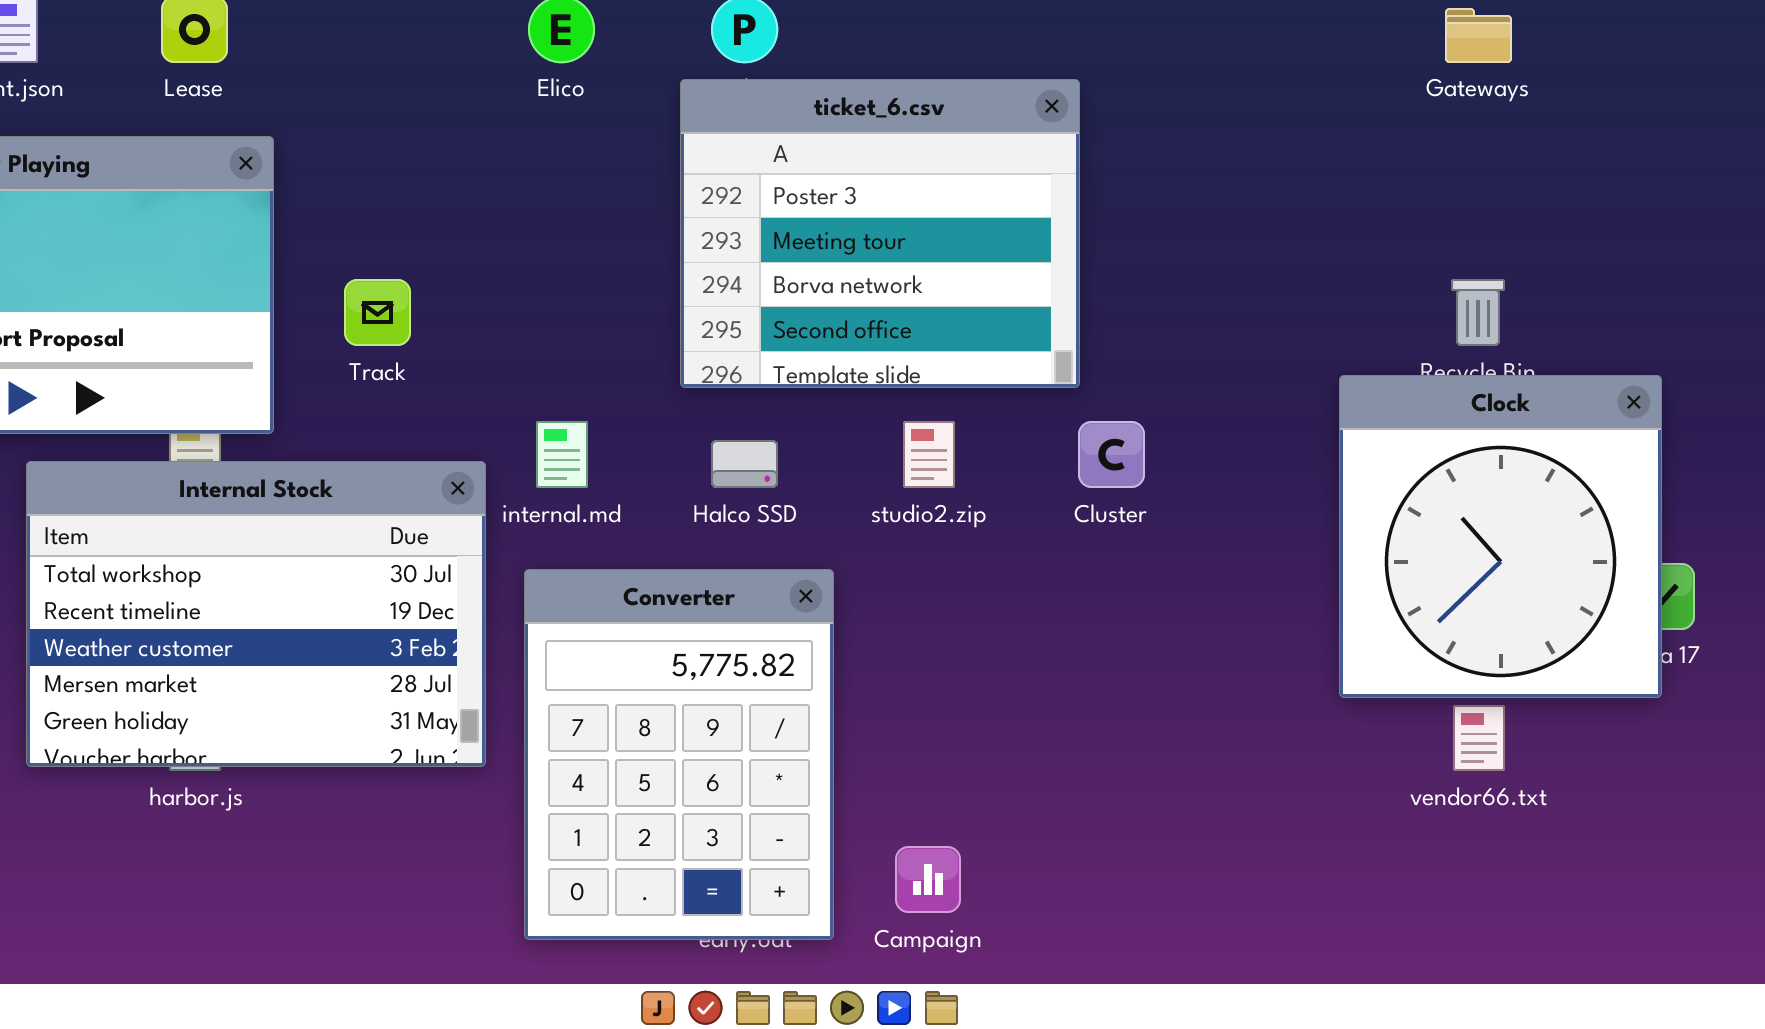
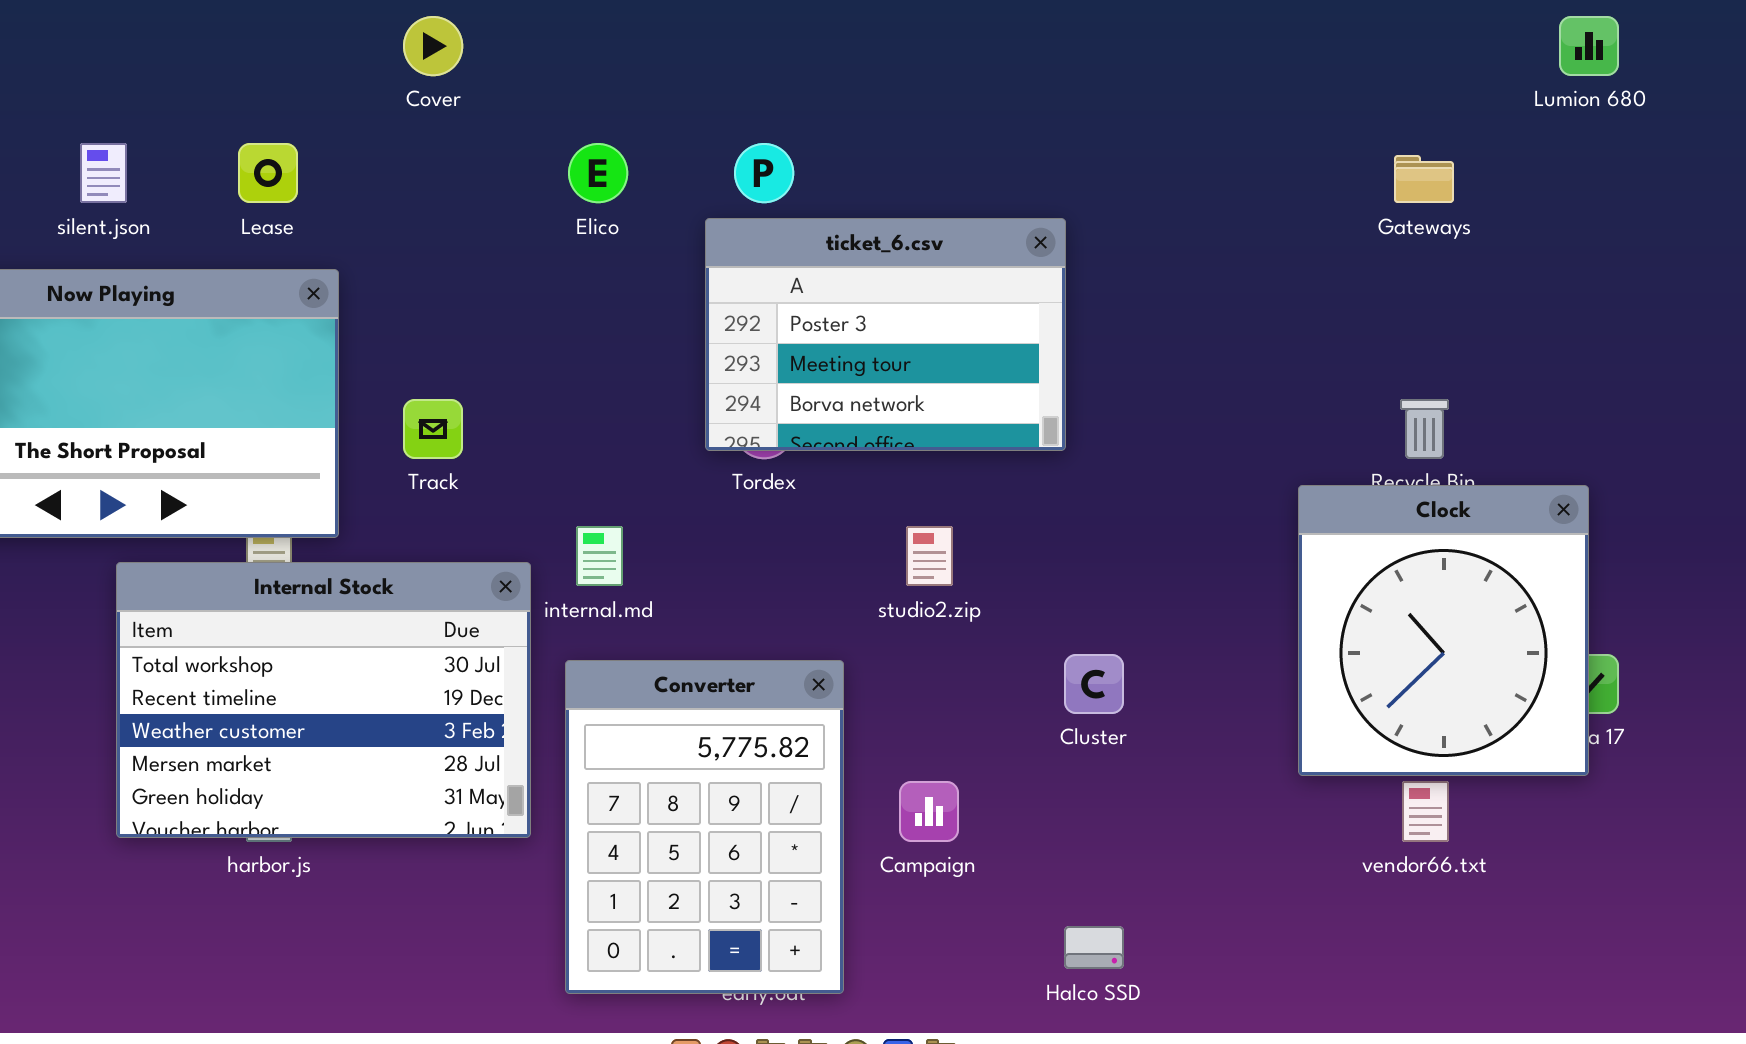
ticket_6.csv: [680,79,1080,388] -> [705,218,1066,451], resized
Cluster: [1078,421,1145,488] -> [1064,654,1124,714], moved
Halco SSD: [711,440,778,488] -> [1064,926,1124,969], moved
Campaign: [895,846,961,913] -> [899,781,959,842], moved

